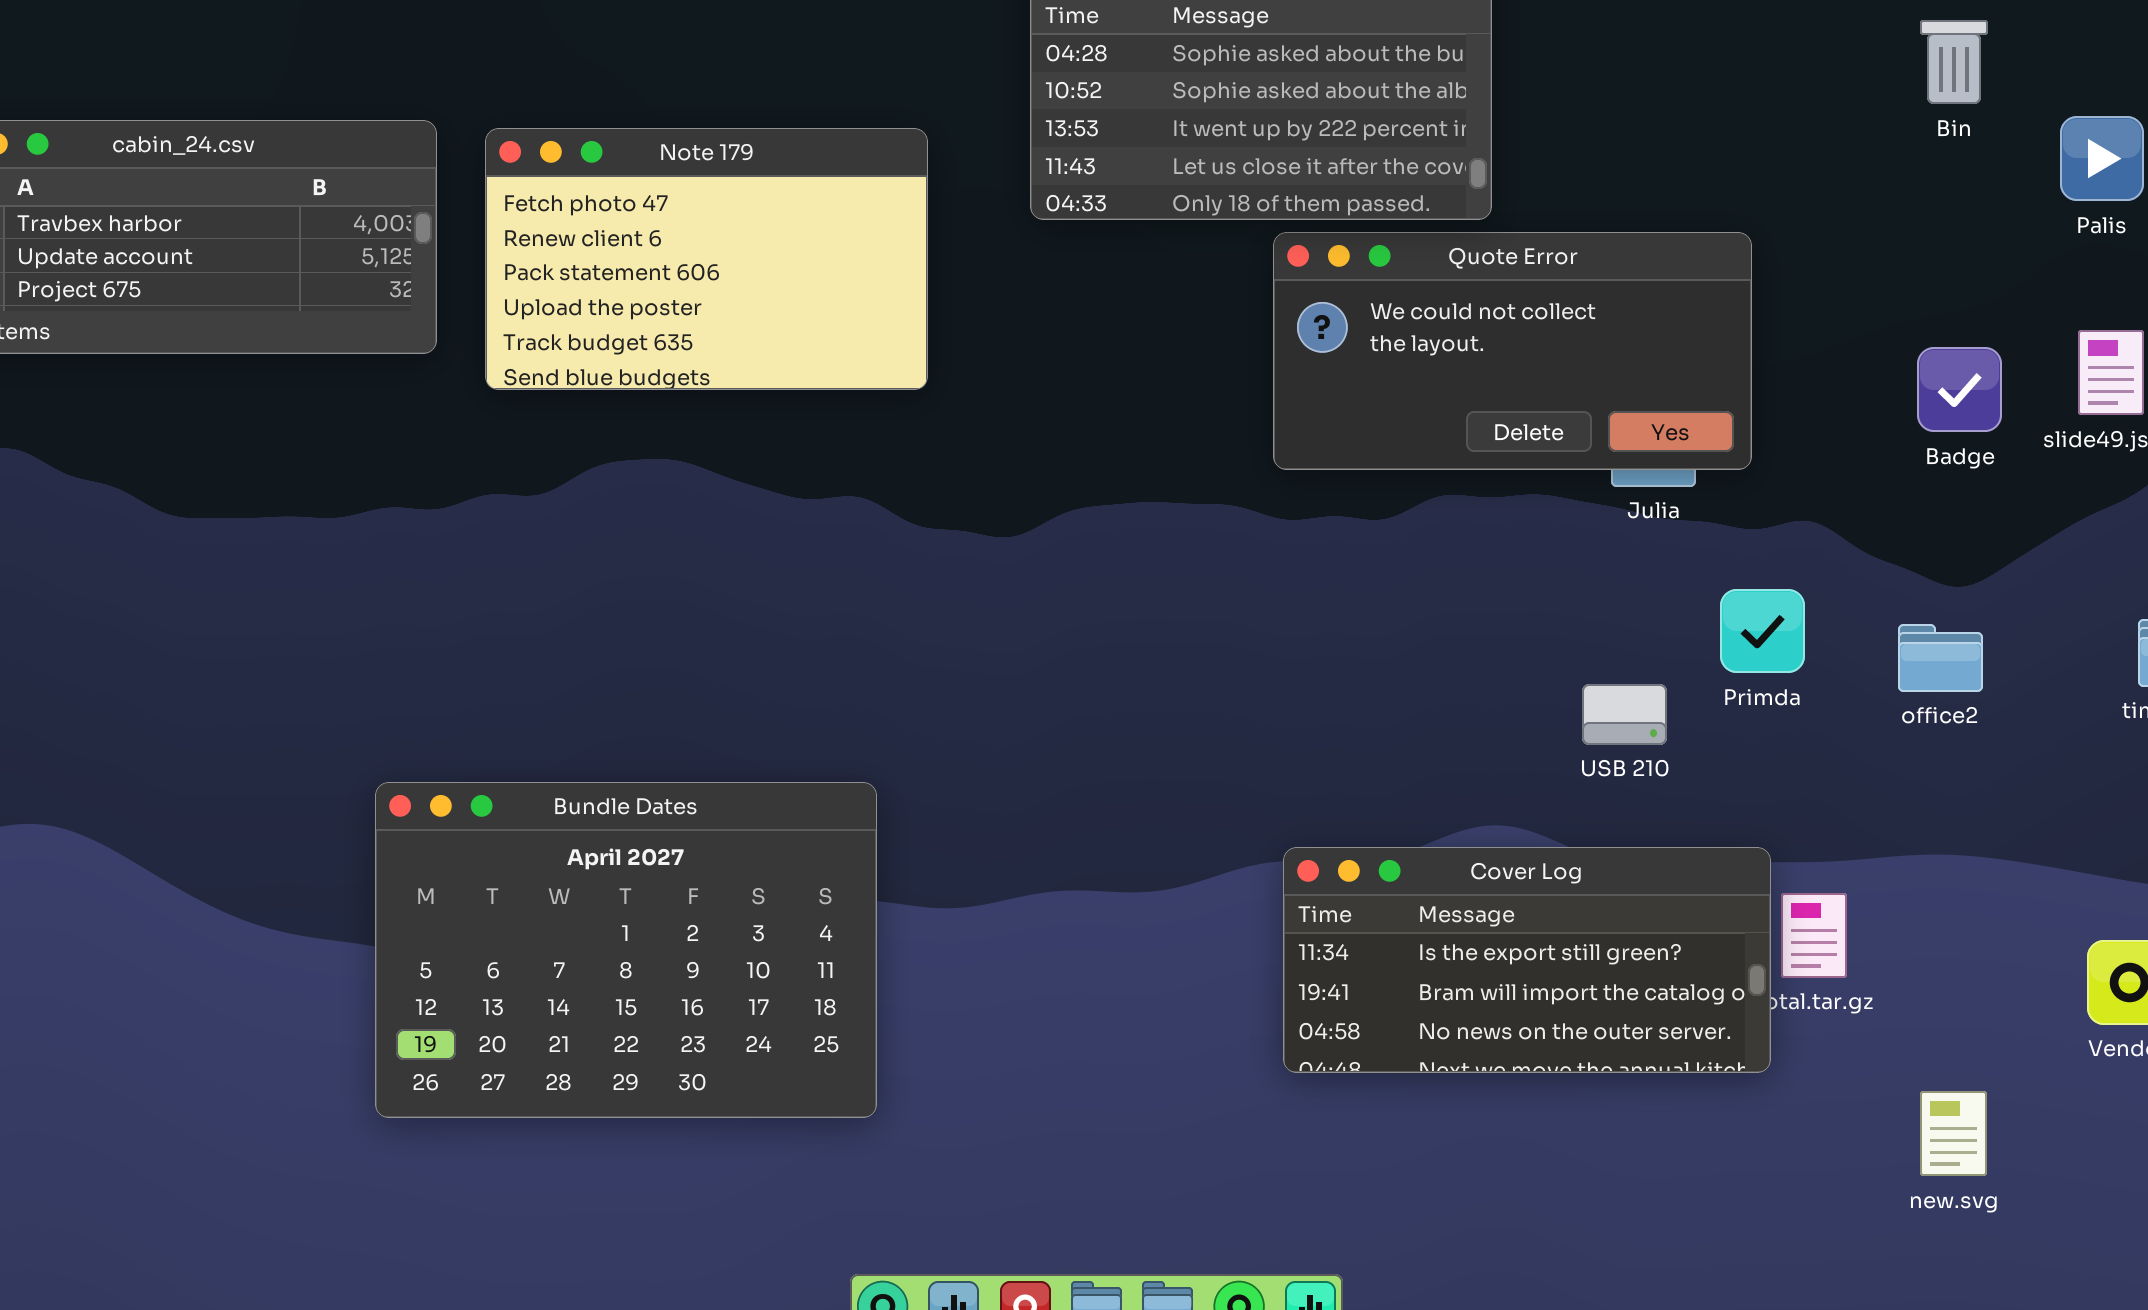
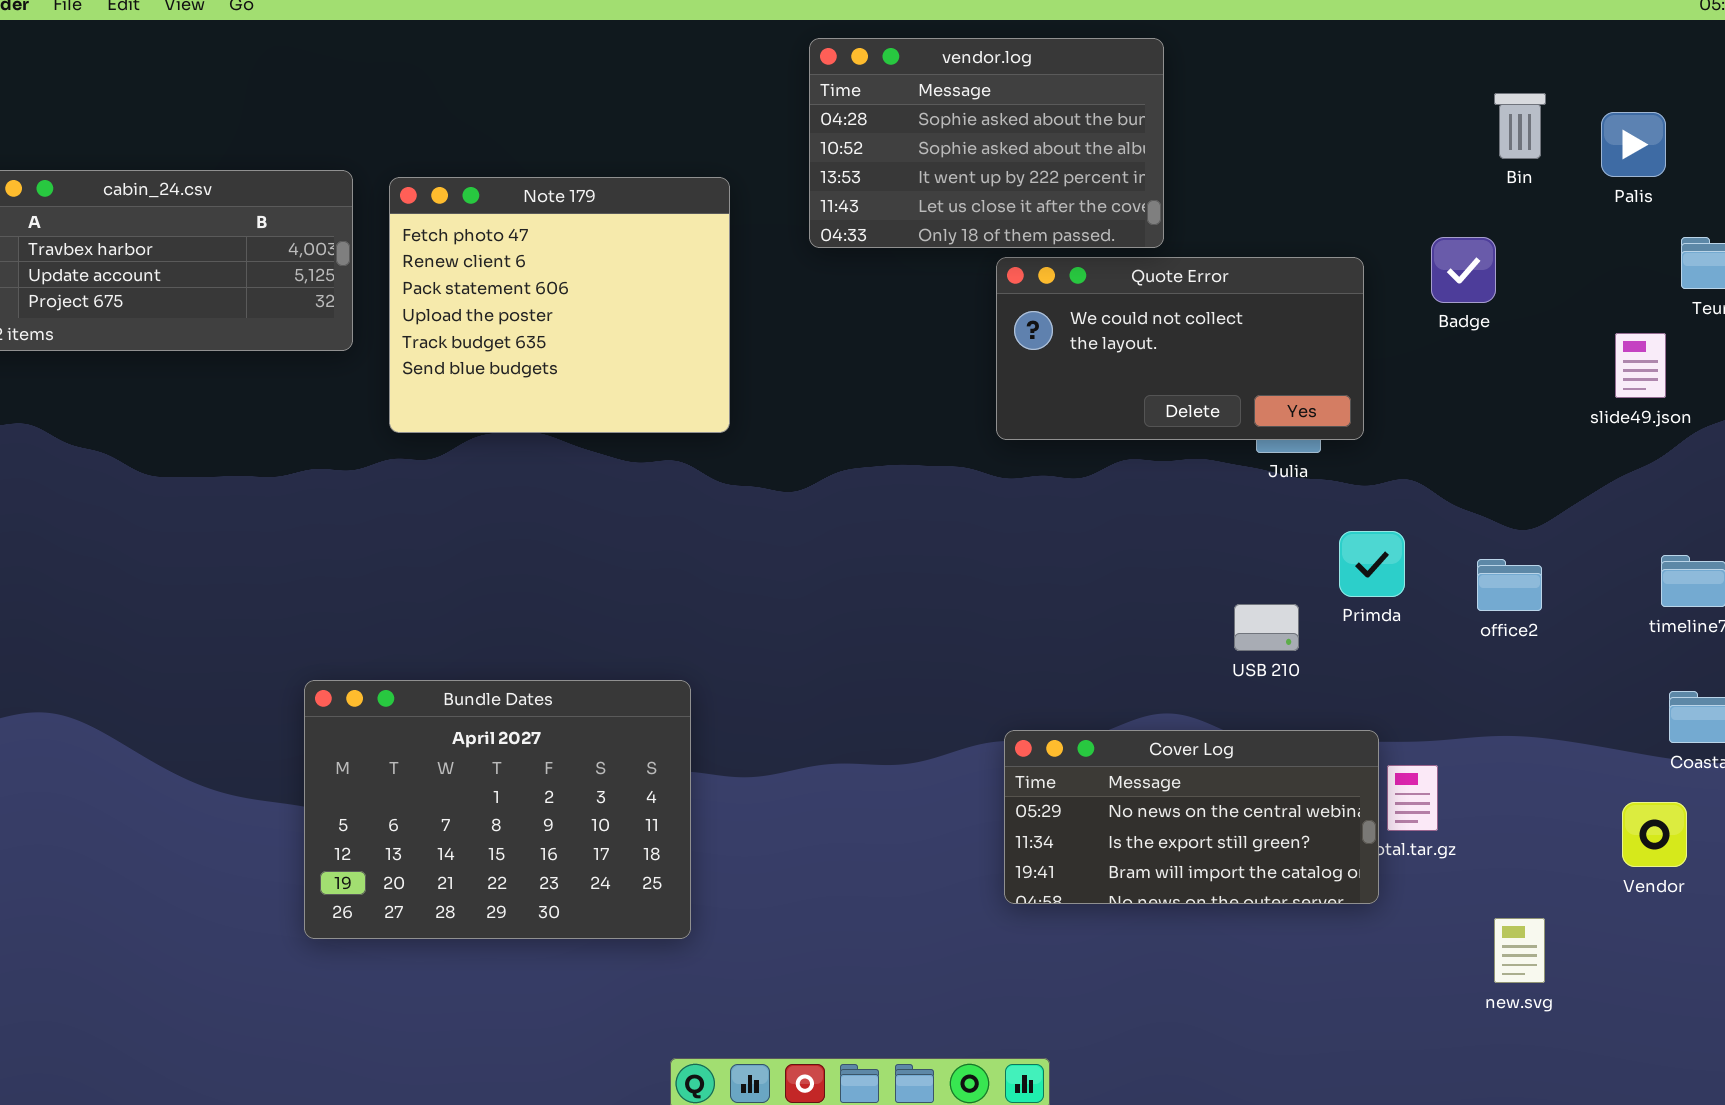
Palis: [2060,116,2144,201] -> [1601,112,1666,177], moved
Note 179: [485,128,928,390] -> [389,177,730,433], resized
Badge: [1917,347,2002,432] -> [1431,237,1496,303], moved
Cover Log: [1283,847,1771,1073] -> [1004,730,1379,904], scrolled up 1 row

